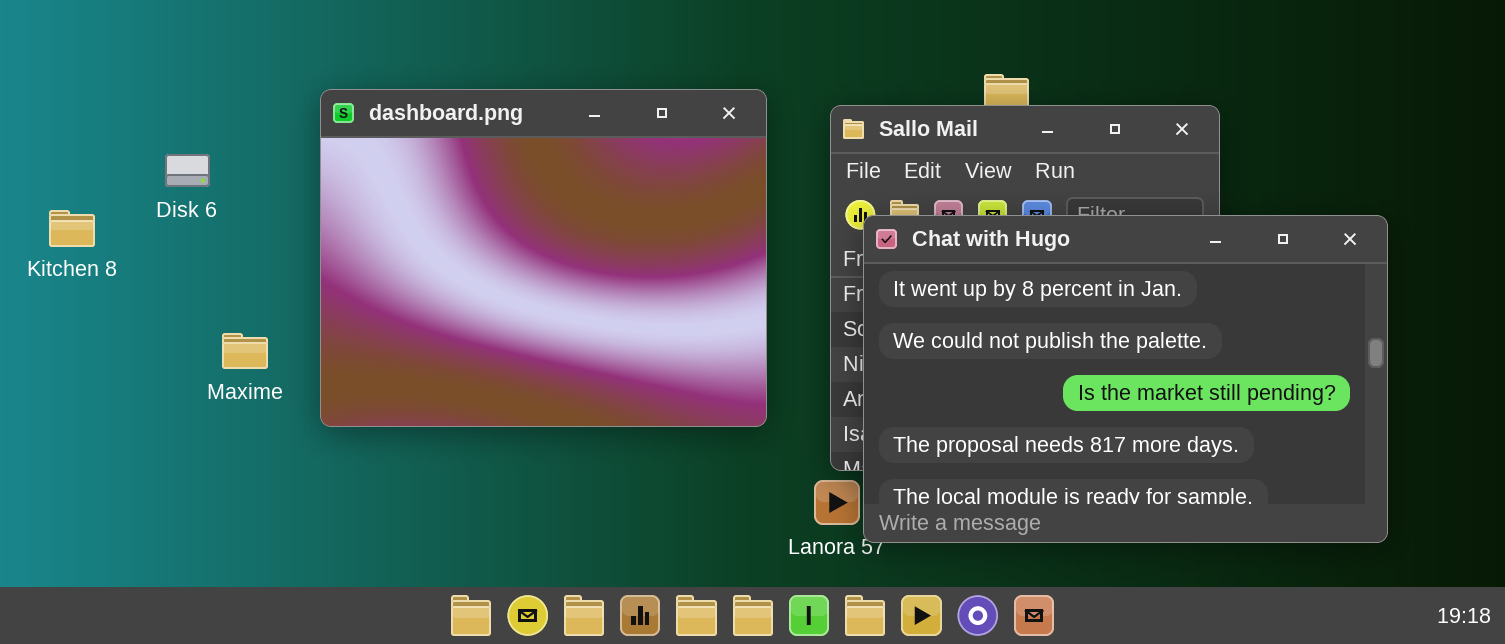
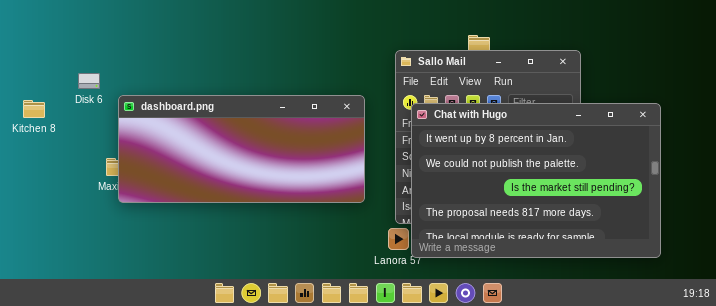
dashboard.png: [320,89,767,427] -> [118,95,365,203], resized

